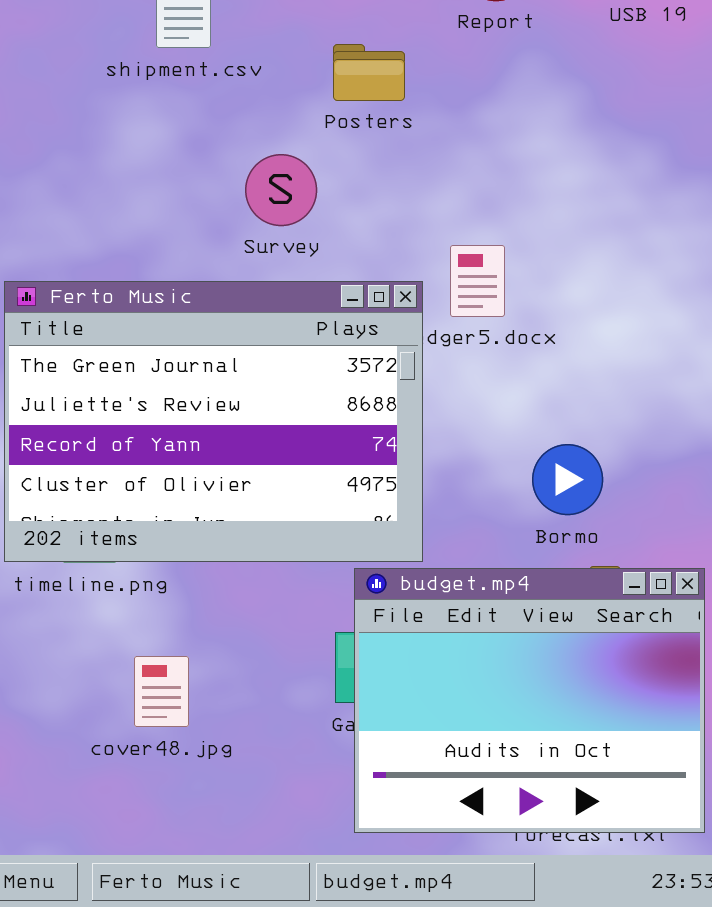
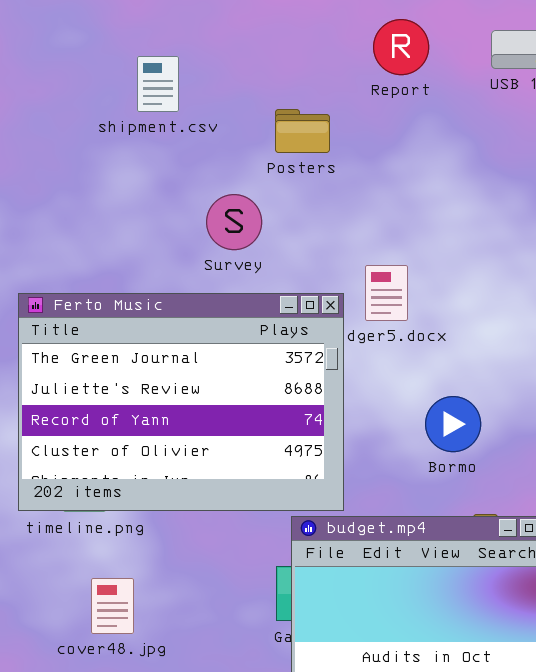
Bormo: [532,444,603,515] -> [425,396,481,452], moved
cover48.jpg: [134,656,189,727] -> [91,578,134,634], moved

